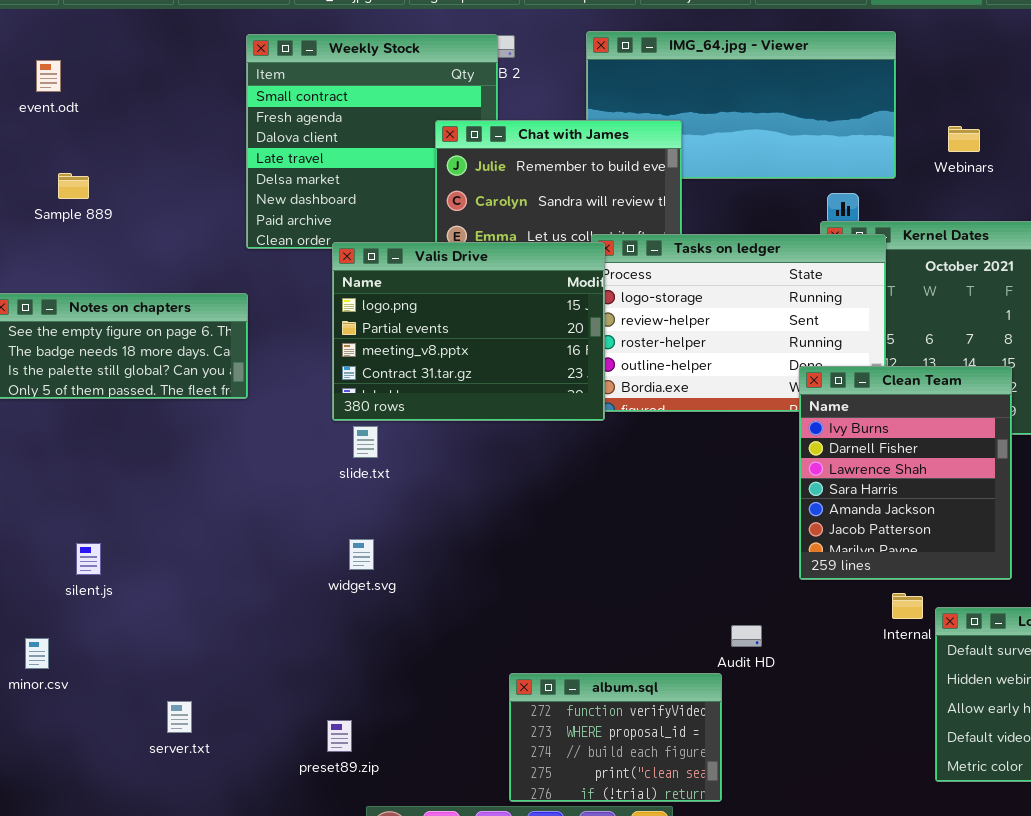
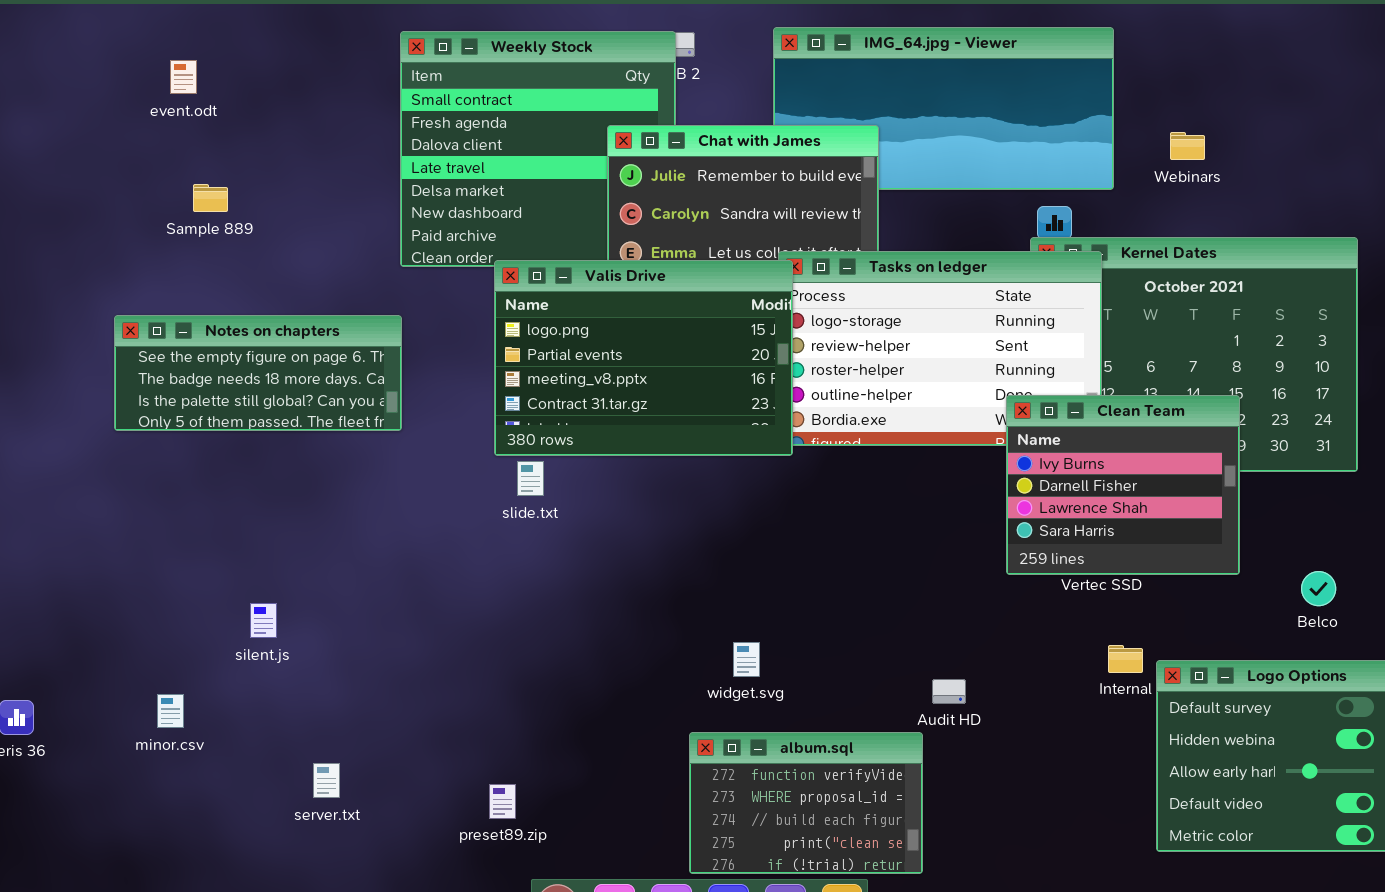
Clean Team: [799,366,1012,580] -> [1006,395,1240,575], resized
widget.svg: [349,539,374,570] -> [733,642,760,677], moved
silent.js: [76,543,101,575] -> [250,603,277,638], moved

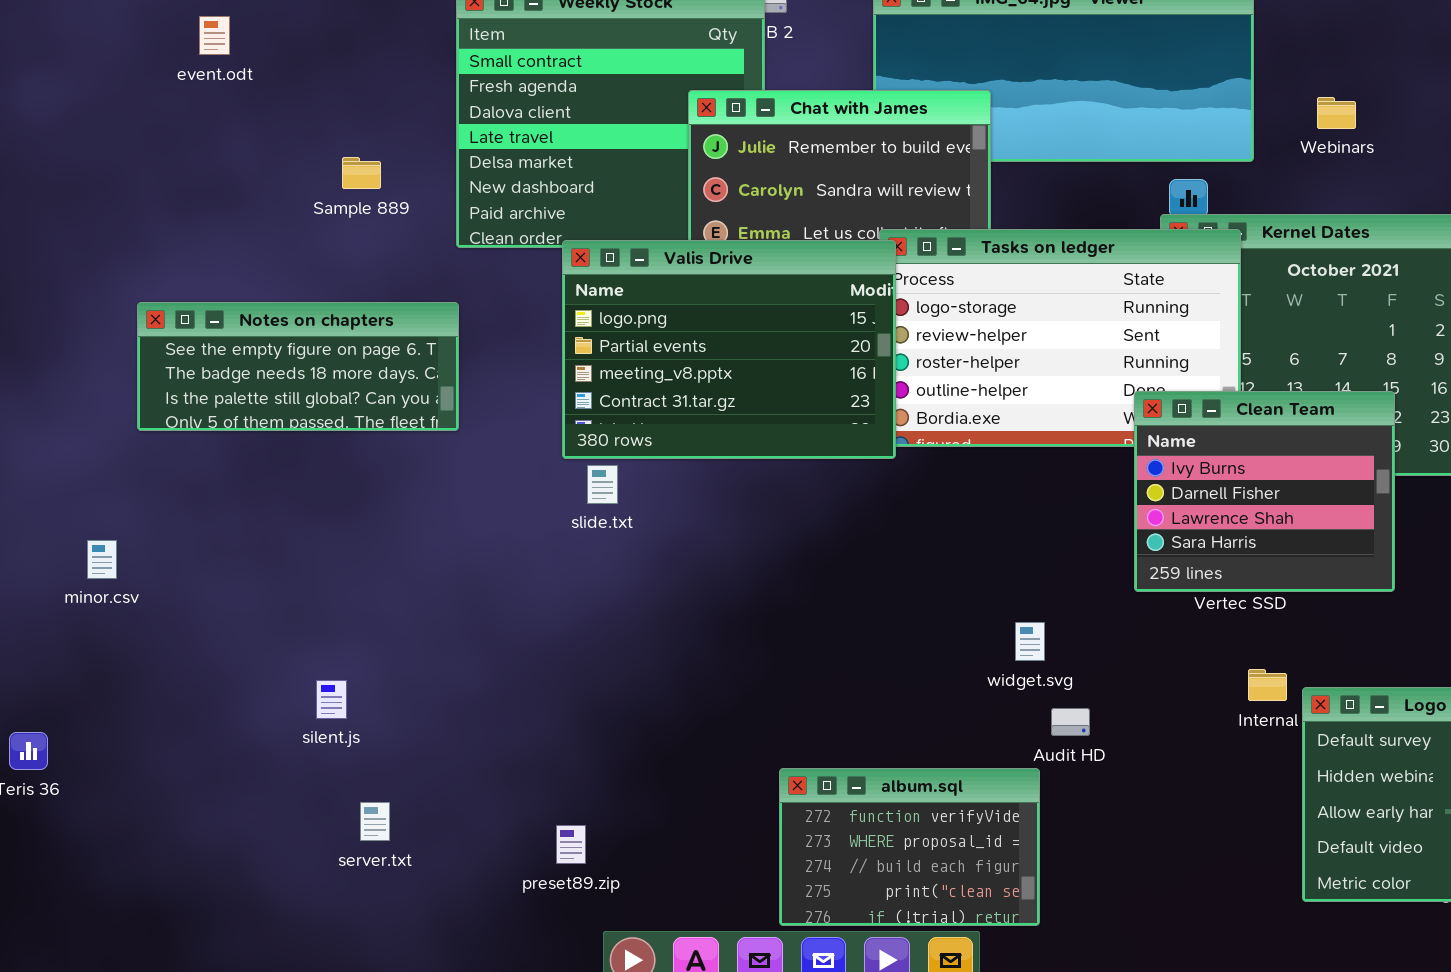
Sample 889: [193,184,228,212] -> [342,157,381,189], moved
silent.js: [250,603,277,638] -> [316,680,347,719], moved
widget.svg: [733,642,760,677] -> [1015,622,1045,661], moved
minor.csv: [157,694,184,728] -> [87,540,117,579], moved

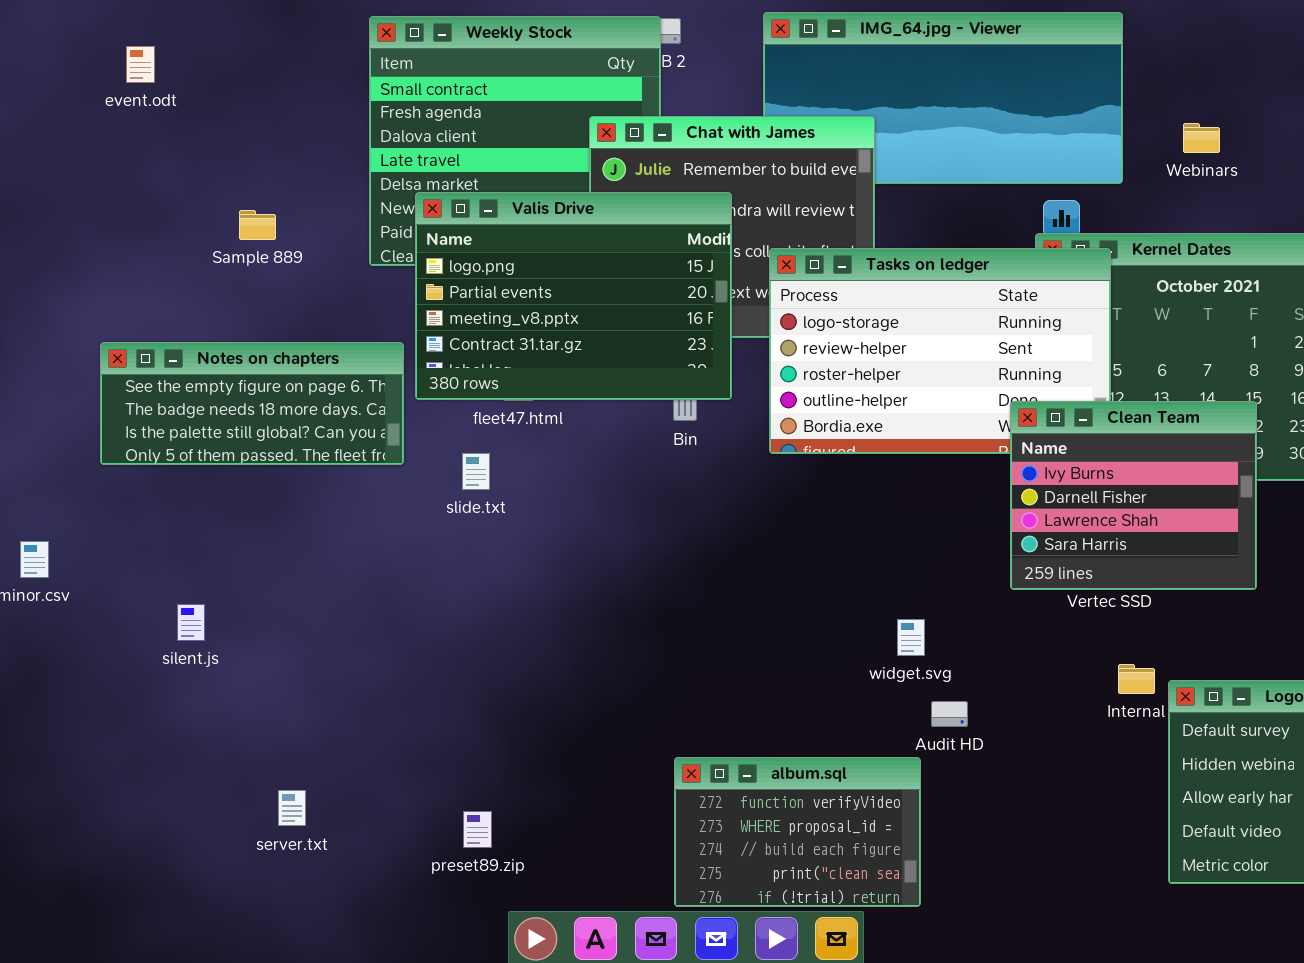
Sample 889: [342,157,381,189] -> [239,210,276,240], moved
Valis Drive: [562,240,896,459] -> [415,192,732,400], moved
Notes on chapters: [137,302,459,431] -> [100,342,404,465], moved
slide.txt: [587,465,618,504] -> [462,453,490,490], moved
silent.js: [316,680,347,719] -> [177,604,205,641], moved

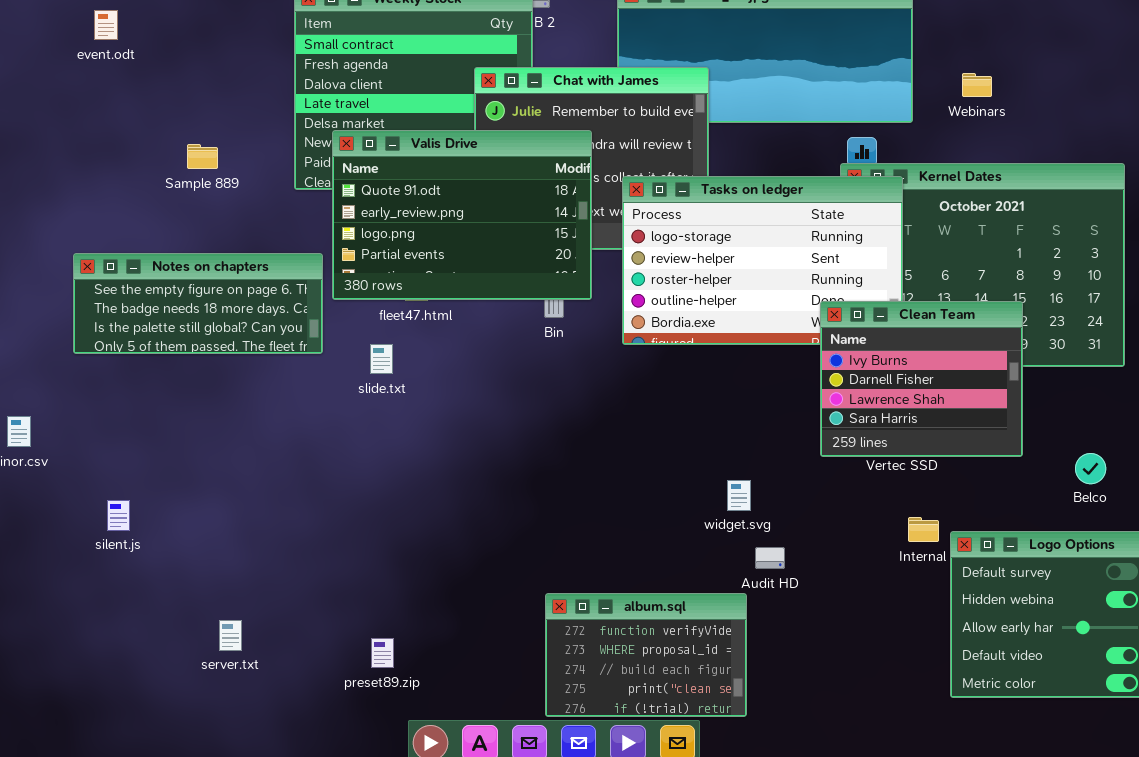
Valis Drive: [415,192,732,400] -> [332,130,592,300], scrolled up 2 rows
silent.js: [177,604,205,641] -> [107,500,130,531], moved

